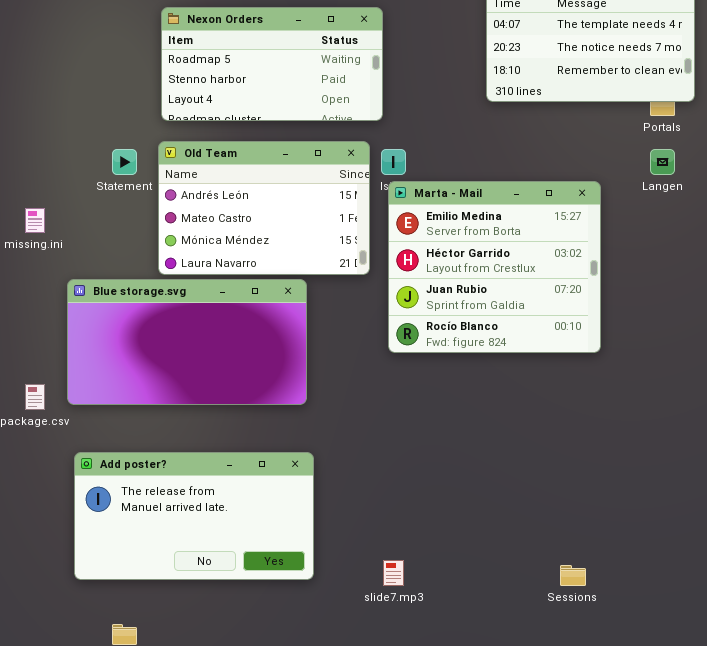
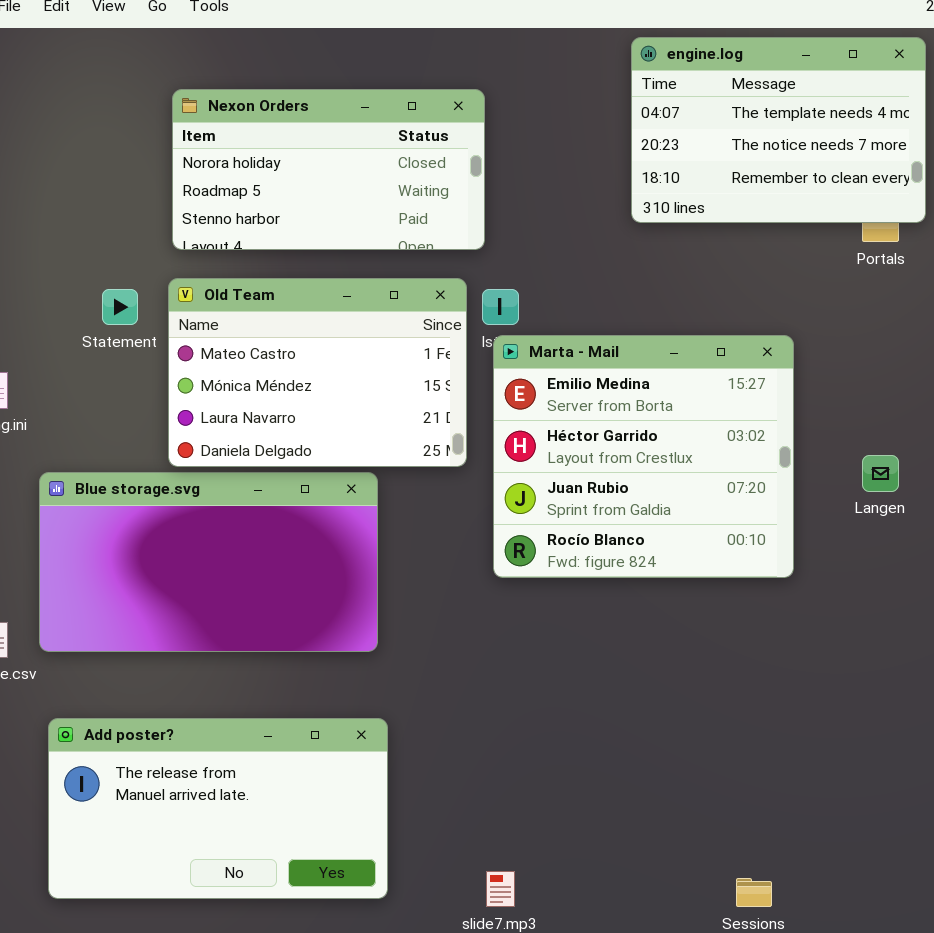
Nexon Orders: [161,7,383,121] -> [172,89,485,250], scrolled up 1 row
Old Team: [158,141,370,275] -> [168,278,467,467], scrolled down 1 row
Langen: [650,149,675,175] -> [862,455,899,492], moved

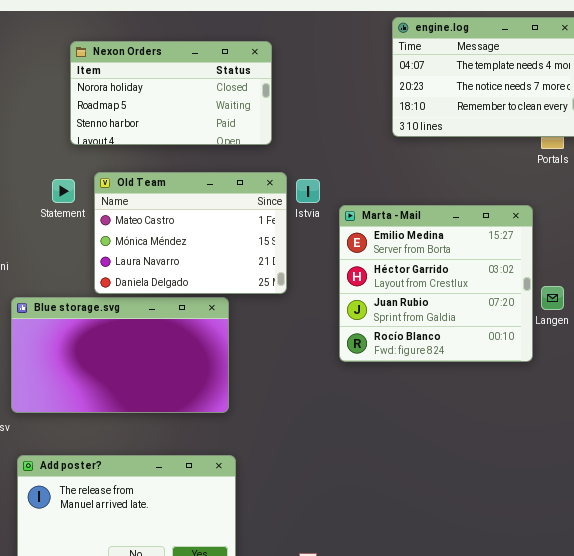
Nexon Orders: [172,89,485,250] -> [70,41,272,145], moved
Marta - Mail: [493,335,794,578] -> [339,205,533,362], moved

